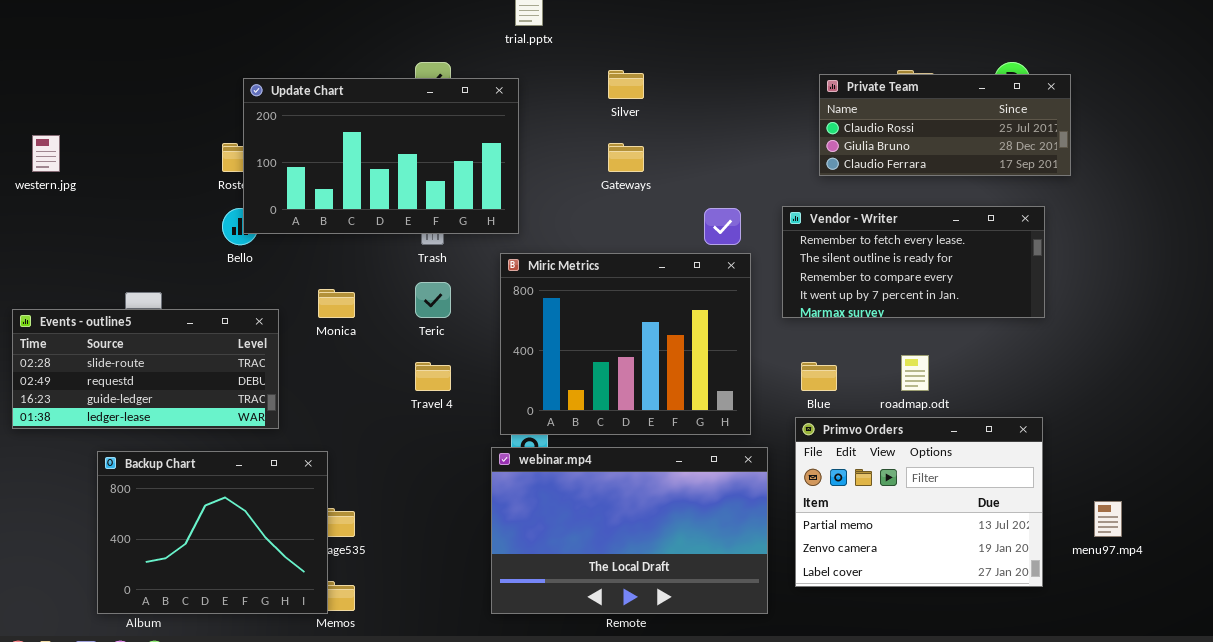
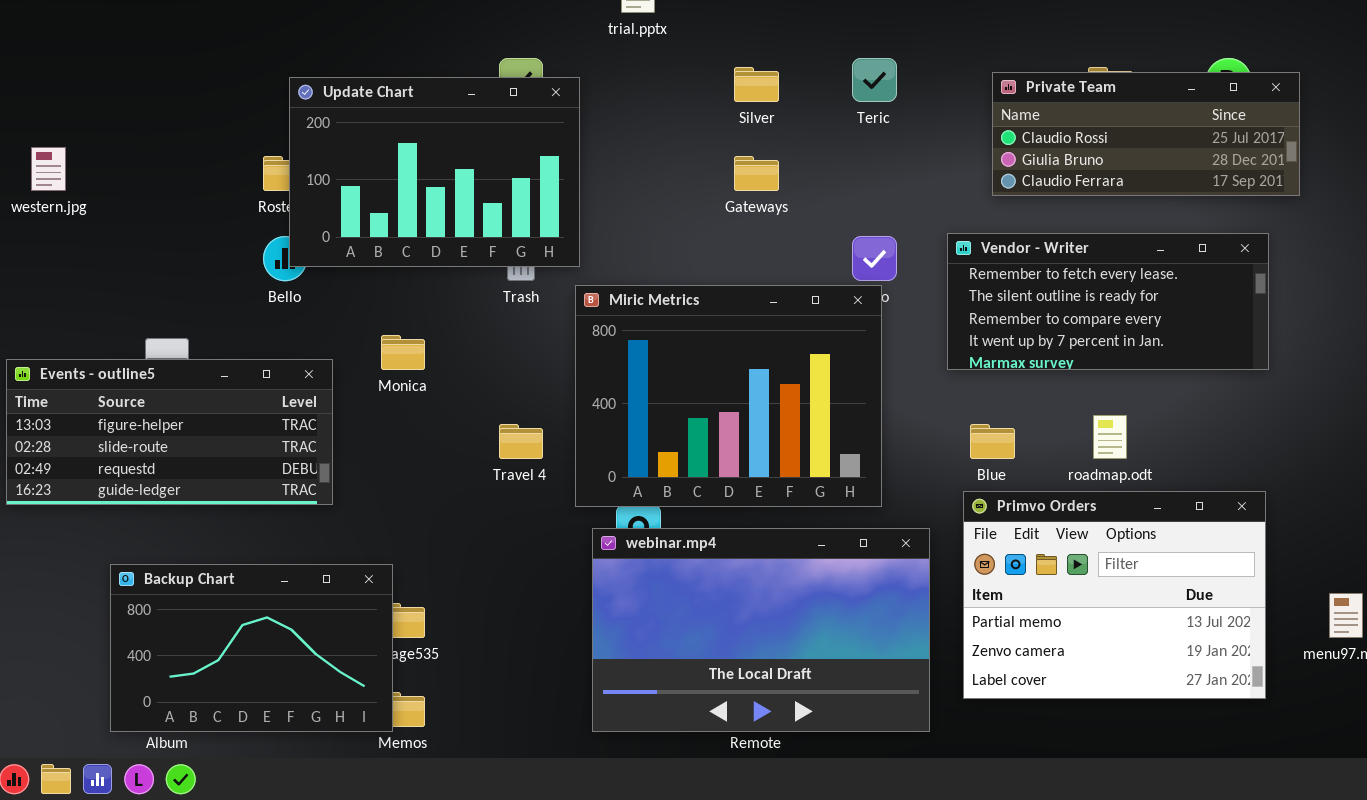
Update Chart: [243,78,519,234] -> [289,77,580,267], resized
Miric Metrics: [500,253,751,435] -> [575,285,882,507], moved
Teric: [415,282,451,318] -> [852,58,897,102], moved
Events - outline5: [12,309,279,429] -> [6,359,333,505], scrolled up 1 row
Backup Chart: [97,451,328,614] -> [110,564,393,732], resized

